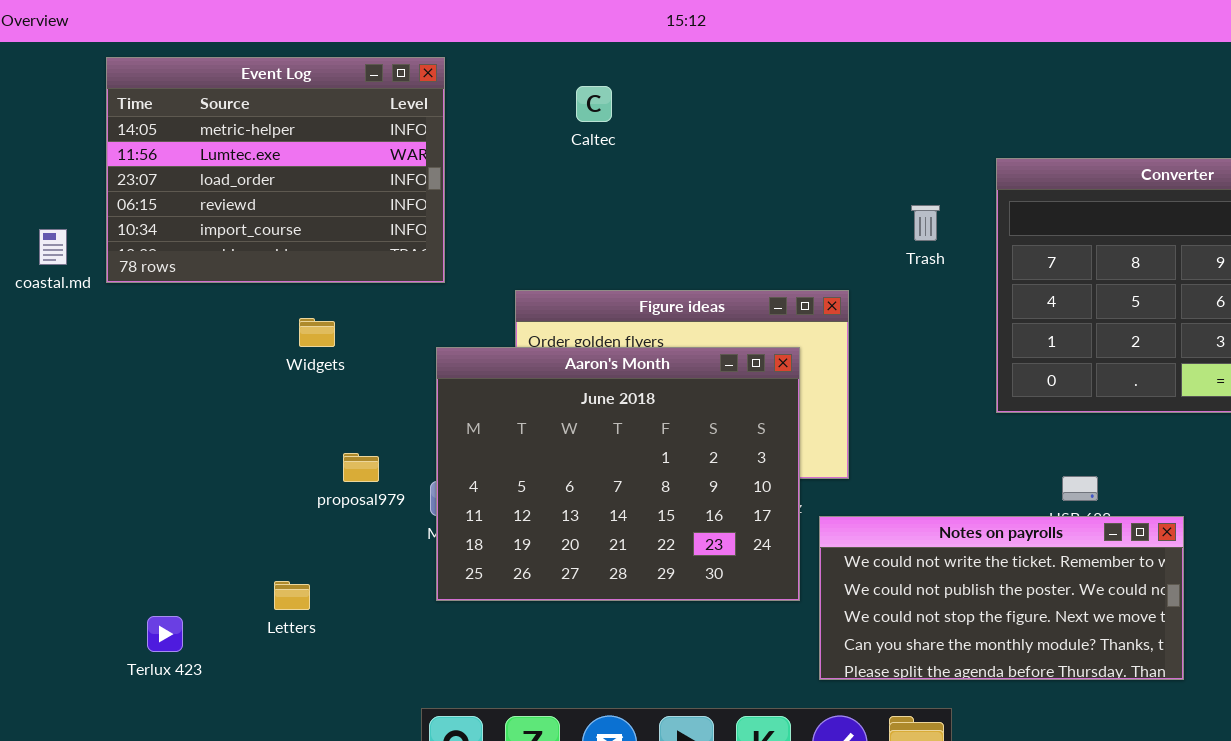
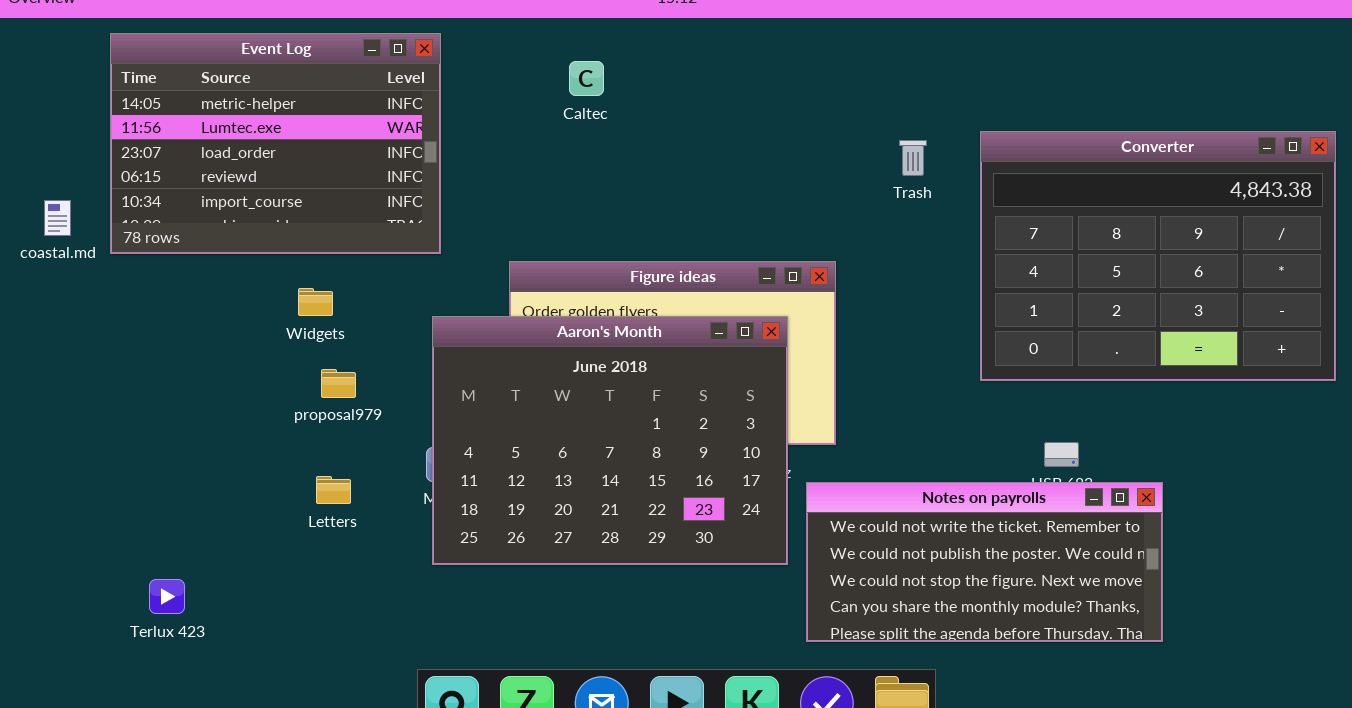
Trash: [911,205,940,241] -> [899,140,927,176], moved
proposal979: [343,453,379,482] -> [321,369,356,398], moved
Letters: [274,581,310,610] -> [316,476,351,504], moved

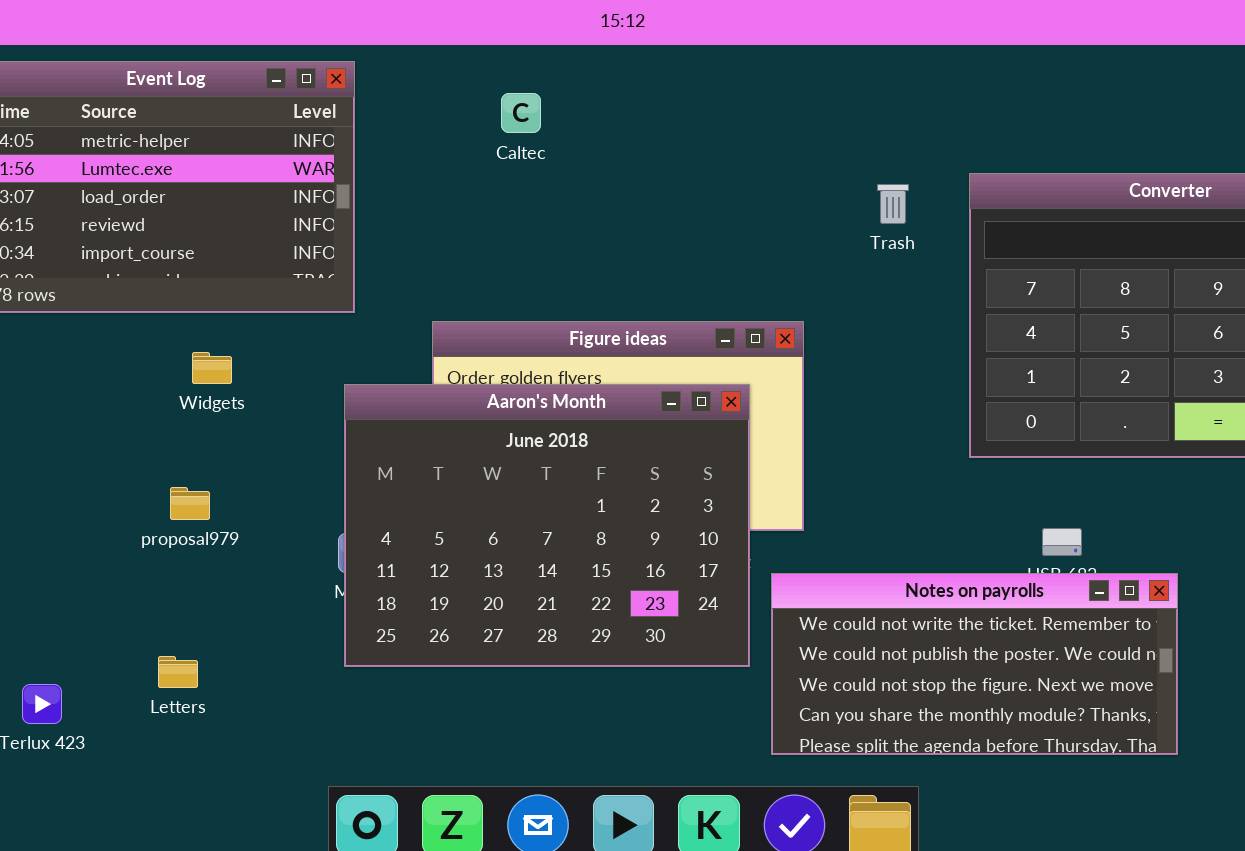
proposal979: [321,369,356,398] -> [170,487,210,520], moved
Letters: [316,476,351,504] -> [158,656,198,688], moved

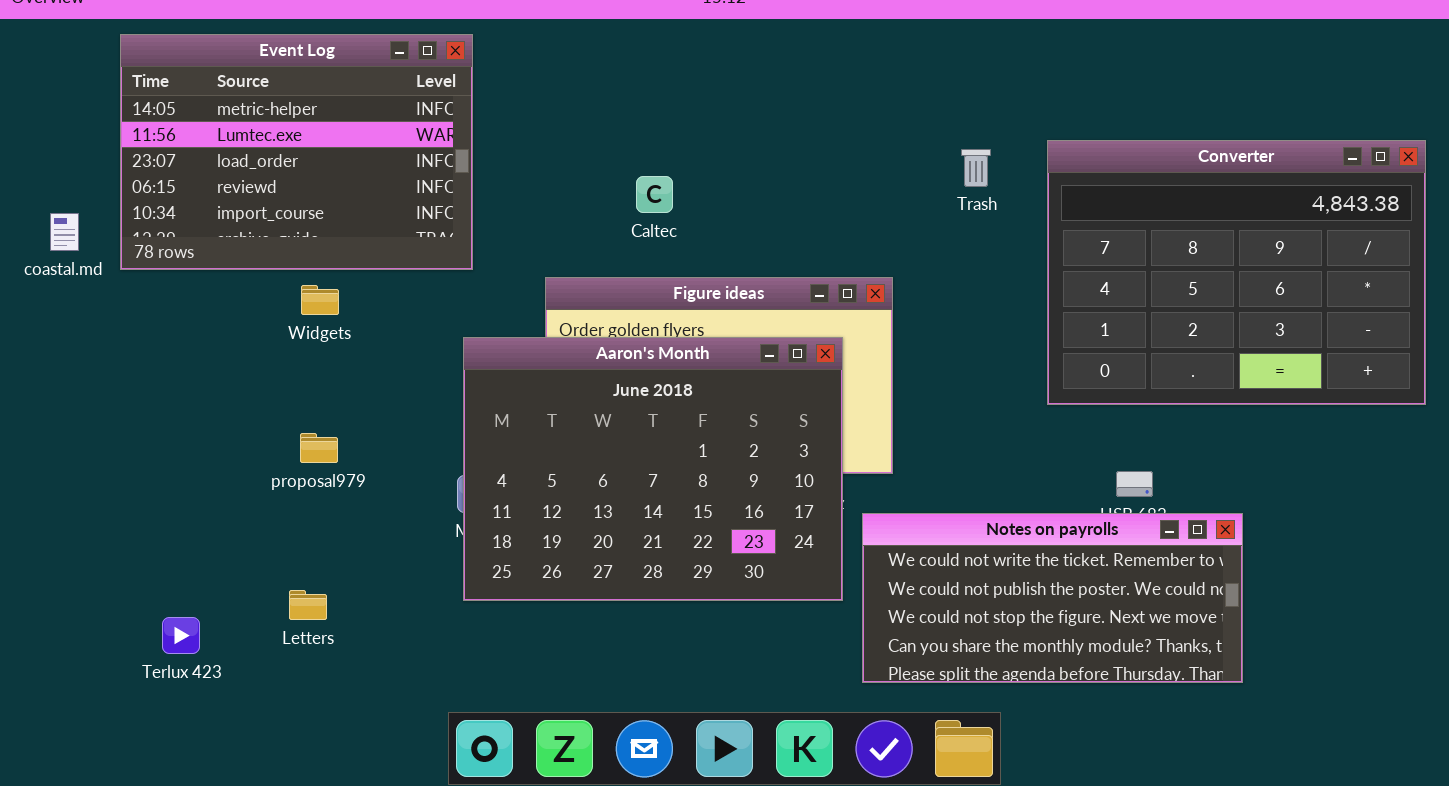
Caltec: [501,93,541,133] -> [636,176,673,213], moved
Widgets: [192,352,232,384] -> [301,285,339,315], moved

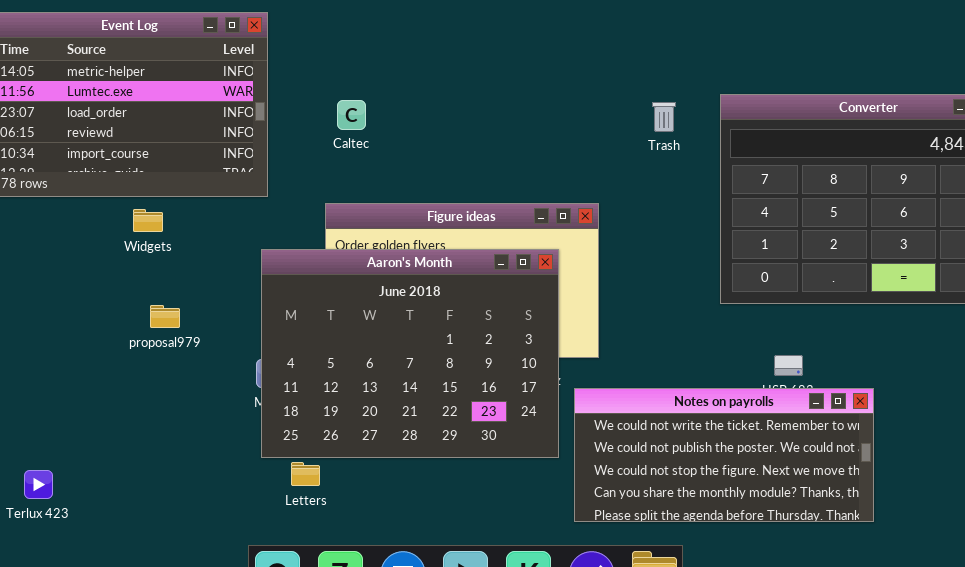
Caltec: [636,176,673,213] -> [337,100,366,130], moved
proposal979: [300,433,338,463] -> [150,305,180,328], moved
Letters: [289,590,327,620] -> [291,462,320,486], moved

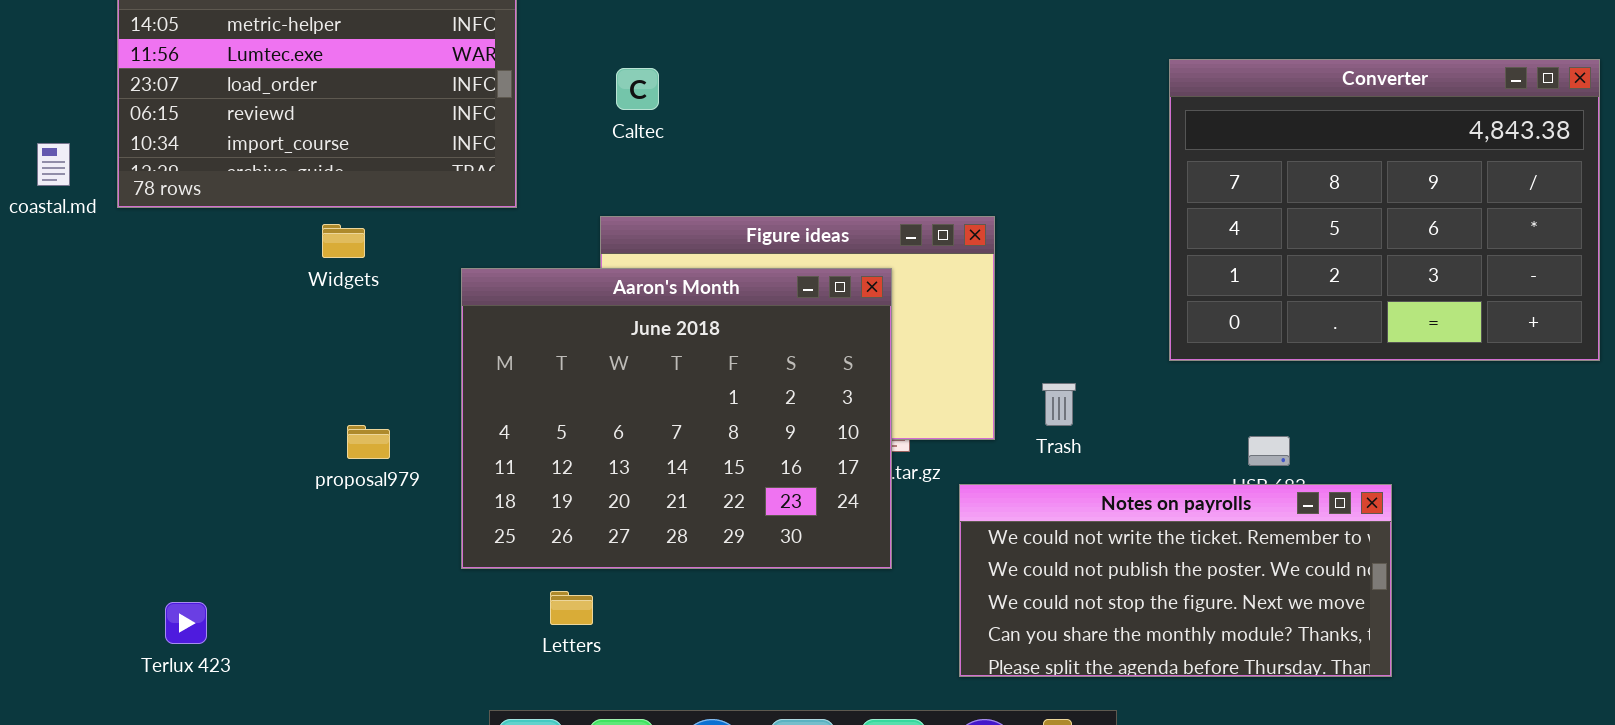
Trash: [652,102,676,132] -> [1042,383,1076,426], moved
Aaron's Month: [261,249,559,458] -> [461,268,892,569], moved
proposal979: [150,305,180,328] -> [347,425,390,459], moved

